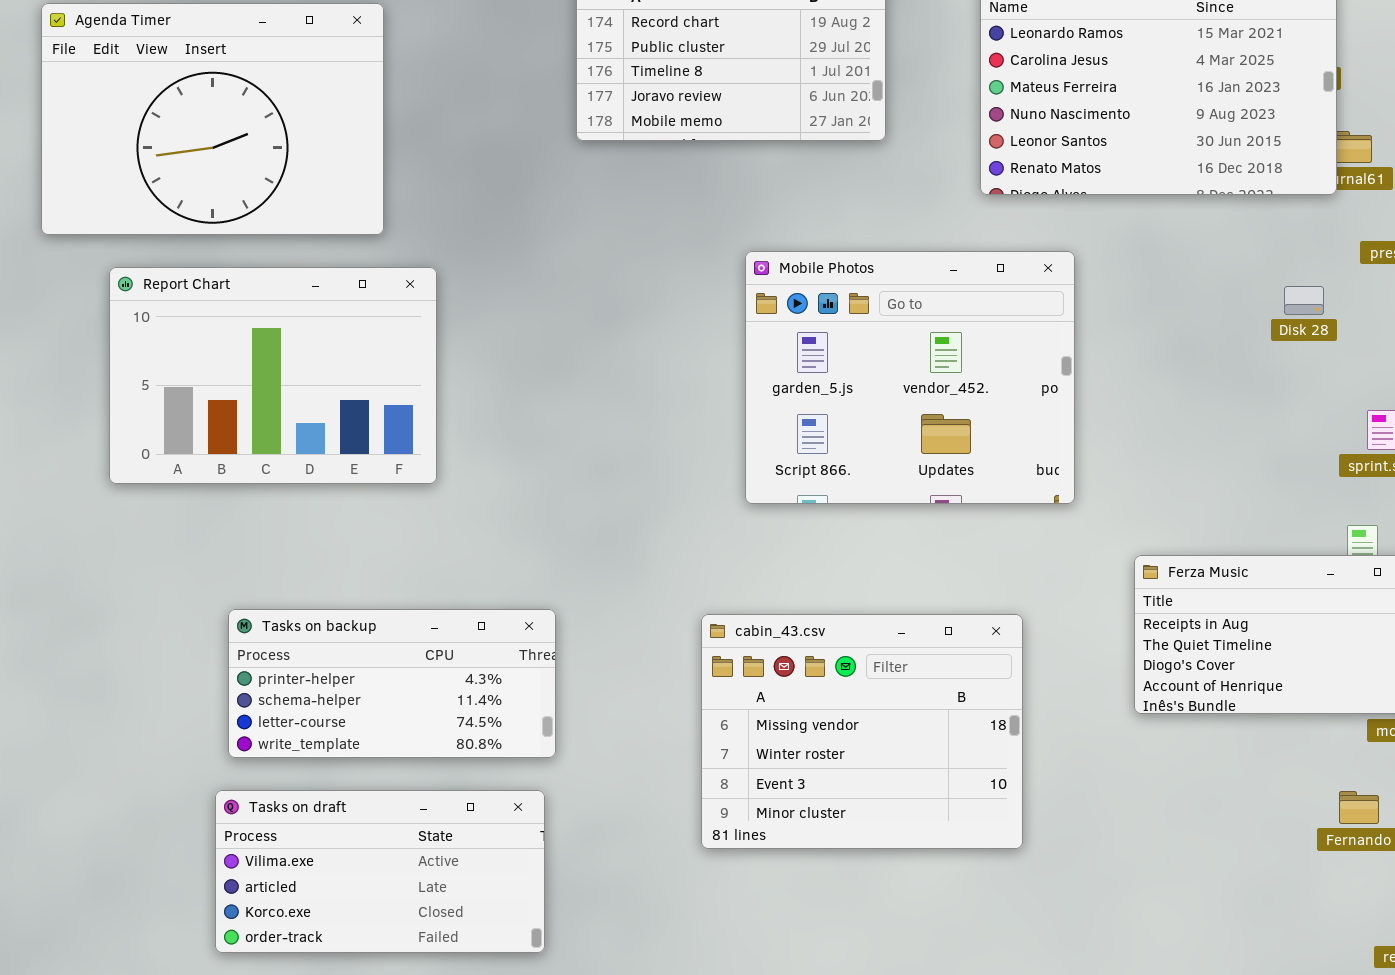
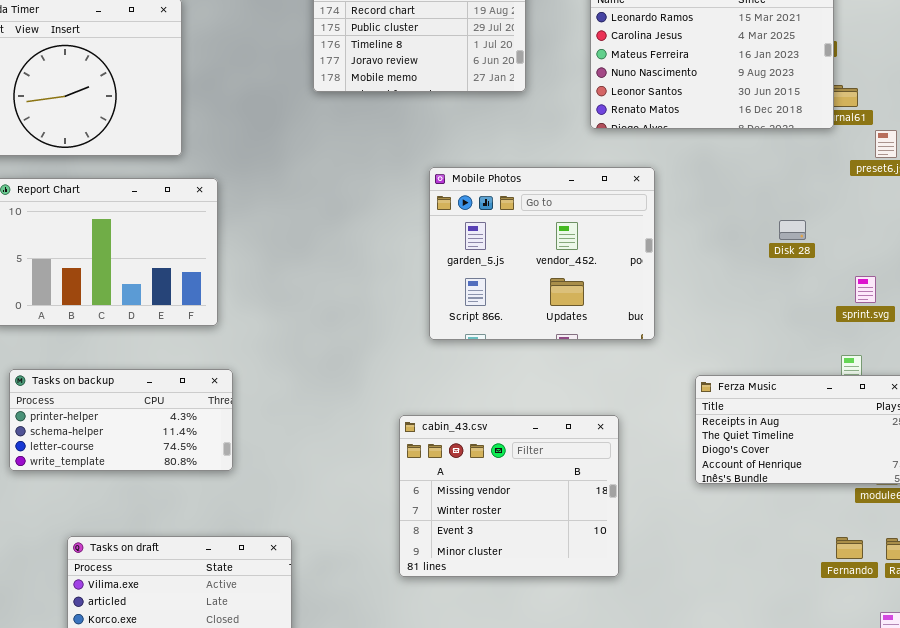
Disk 28: [1284,286,1324,315] -> [779,220,806,240], moved
Tasks on backup: [228,609,556,758] -> [9,369,233,471], moved

